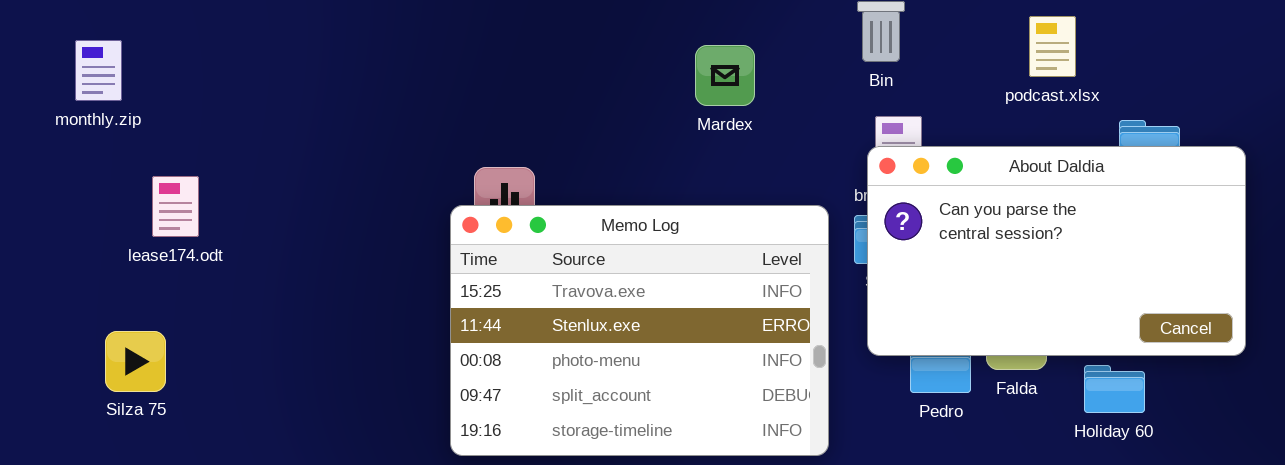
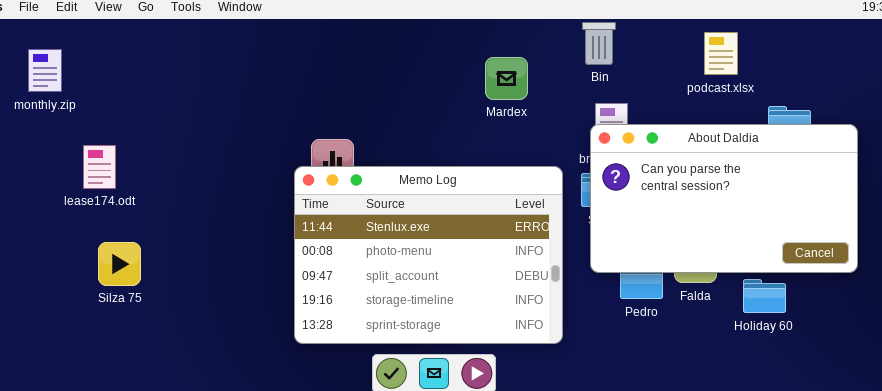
Mardex: [695,45,755,106] -> [485,57,528,100], moved
Memo Log: [450,205,829,456] -> [294,166,563,344], scrolled down 1 row
Silza 75: [105,331,166,392] -> [98,242,141,286], moved

